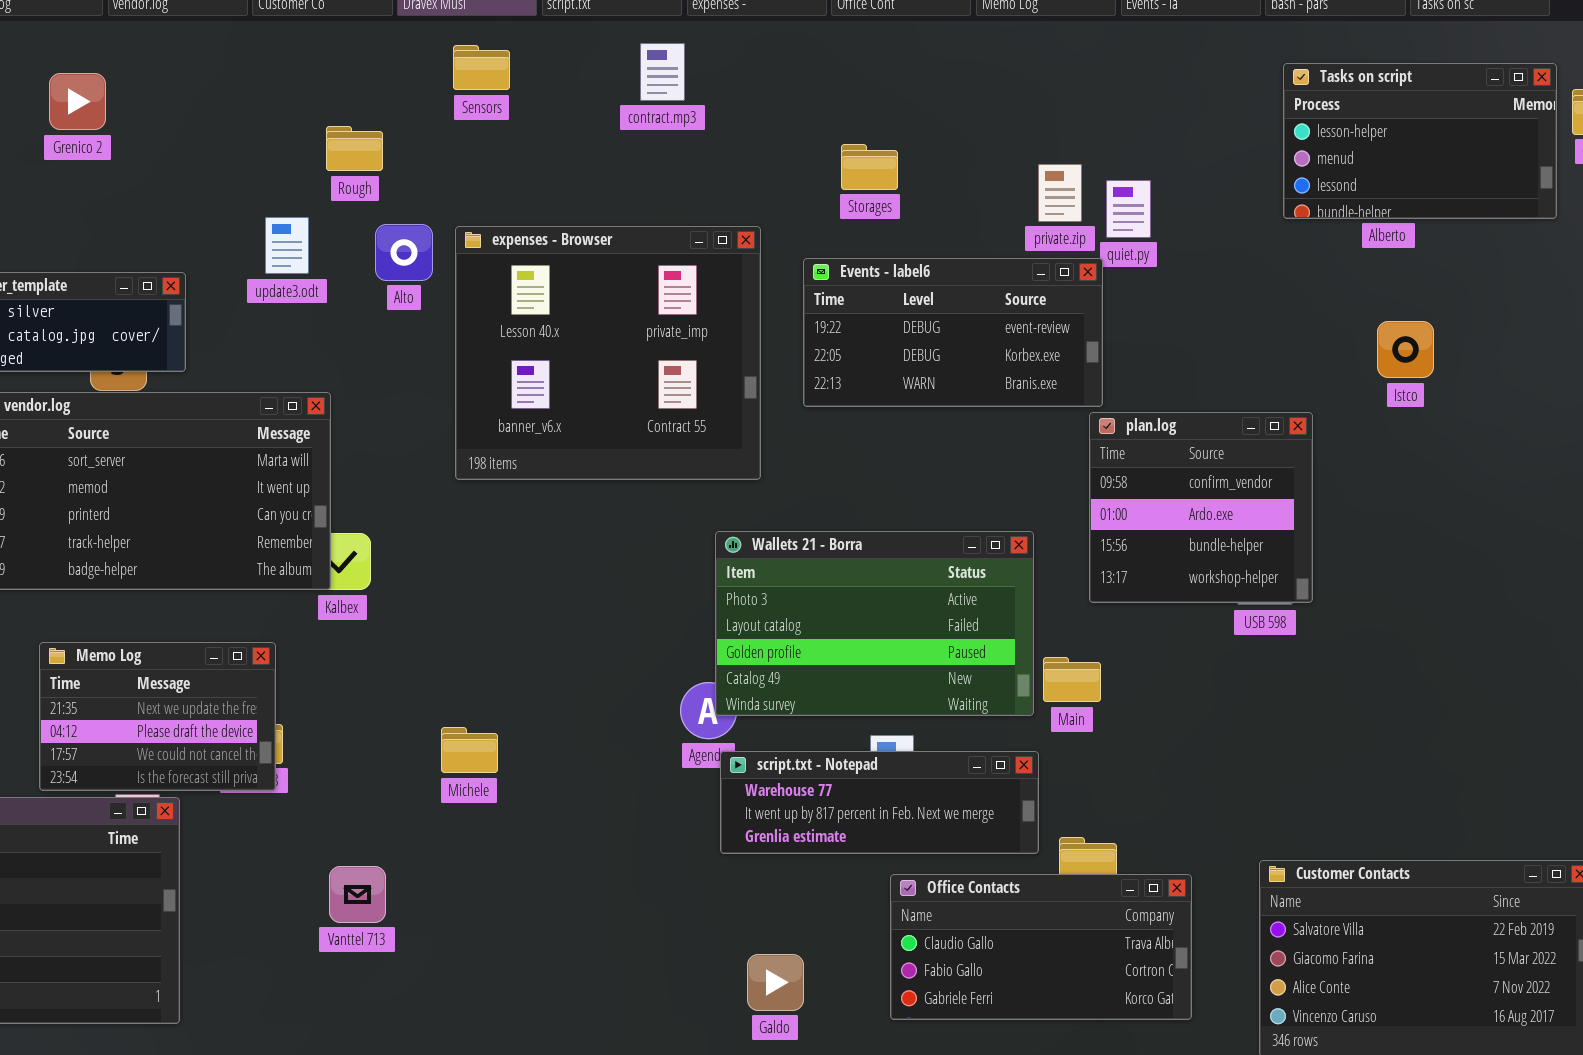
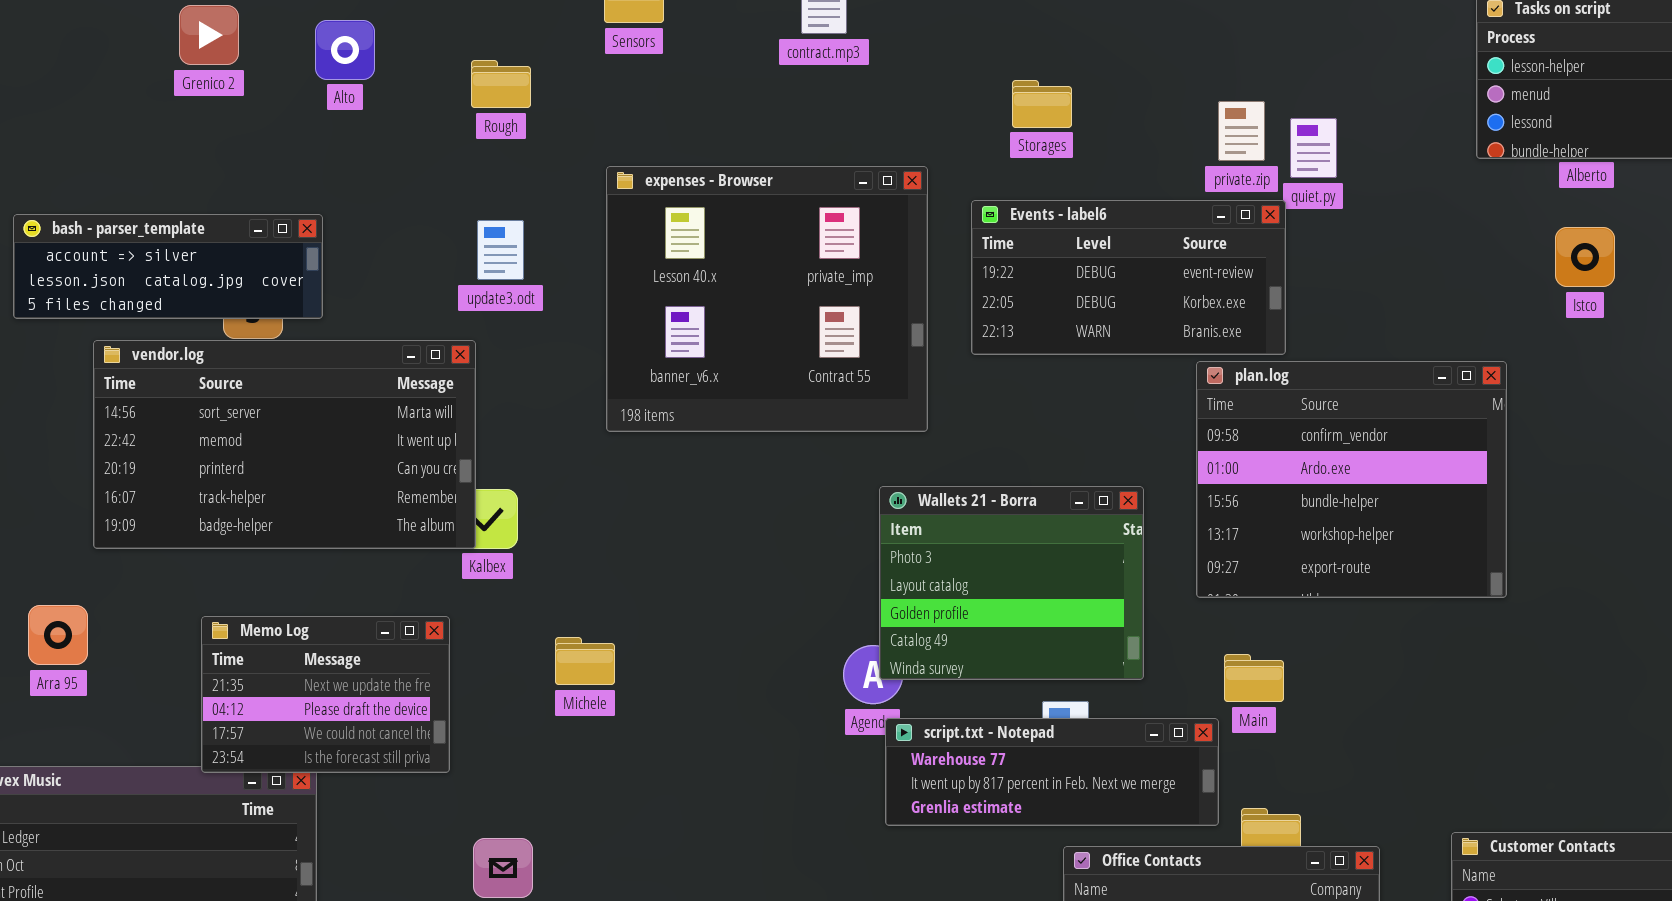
update3.odt: [265,217,309,274] -> [477,220,524,280], moved
Alto: [375,224,433,281] -> [315,20,375,80], moved
Istco: [1377,321,1434,378] -> [1555,227,1615,287], moved
plan.log: [1089,412,1313,603] -> [1196,361,1507,598], resized
Wallets 21 - Borra: [715,531,1034,716] -> [879,486,1144,680], resized
Memo Log: [39,642,276,791] -> [201,616,450,773], moved
Main: [1043,657,1101,702] -> [1224,654,1284,702], moved
Michele: [441,727,498,773] -> [555,637,615,685], moved

